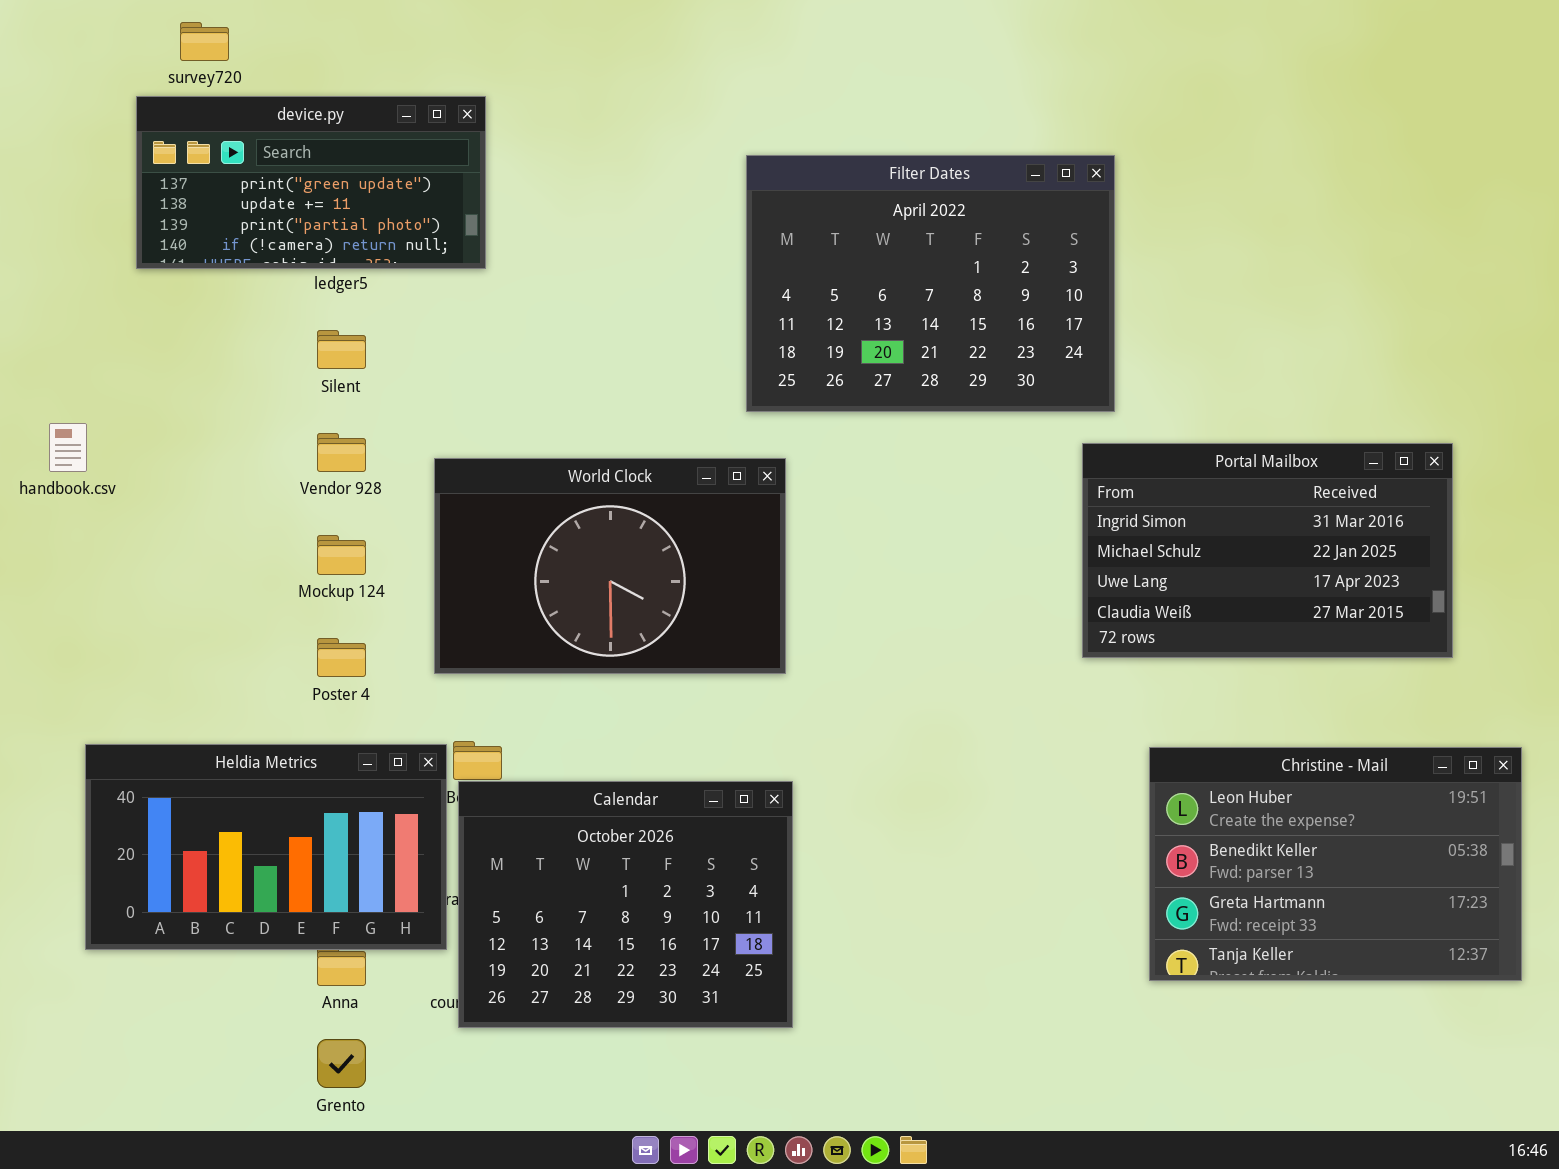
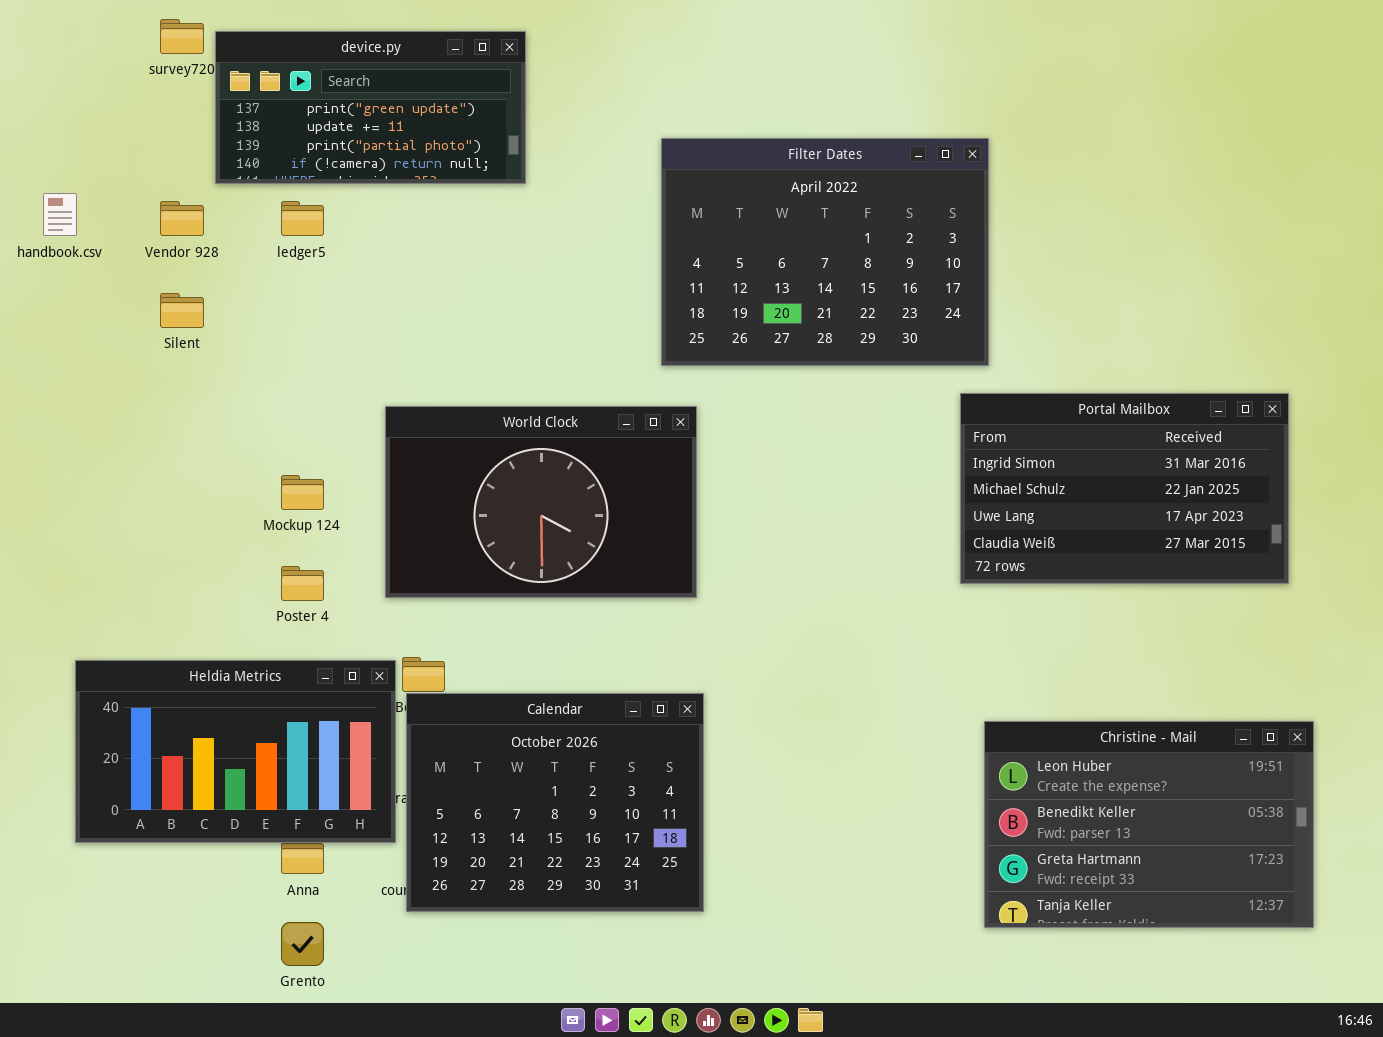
device.py: [136,96,486,269] -> [215,31,526,184], moved
Silent: [317,330,366,369] -> [160,293,204,328], moved
handbook.csv: [49,423,87,472] -> [43,193,77,236], moved
Vendor 928: [317,433,366,472] -> [160,201,204,236], moved
Christine - Mail: [1149,747,1522,981] -> [984,721,1314,928], moved

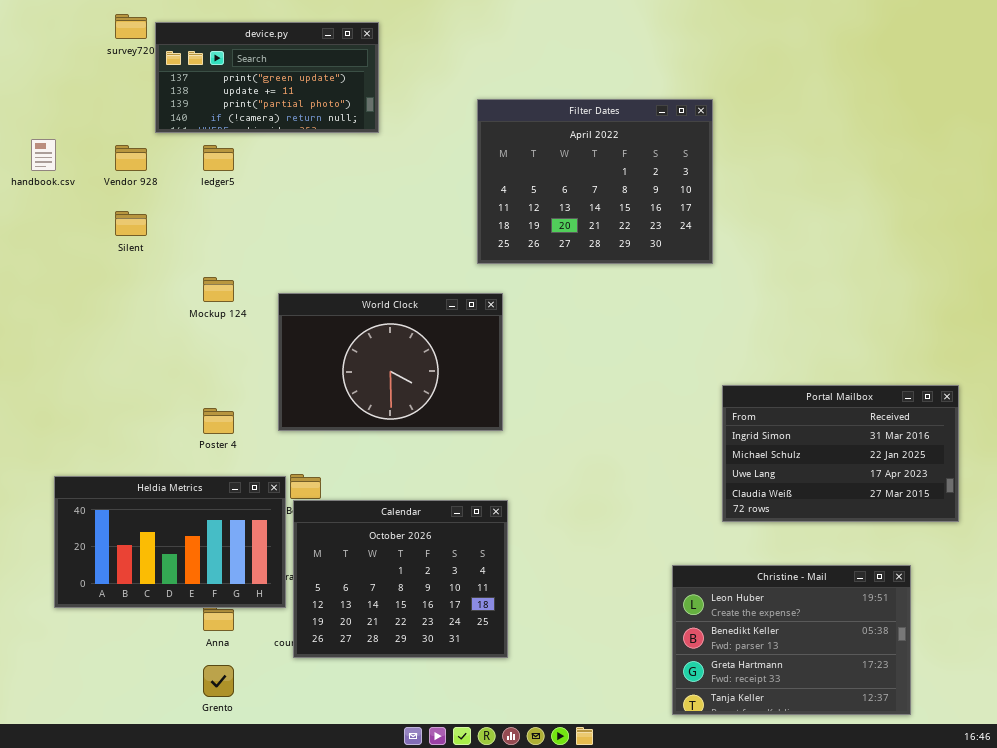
Portal Mailbox: [960,393,1289,584] -> [722,385,959,522], moved
Mockup 124: [281,475,324,510] -> [203,277,234,302], moved
Christine - Mail: [984,721,1314,928] -> [672,565,911,715], moved

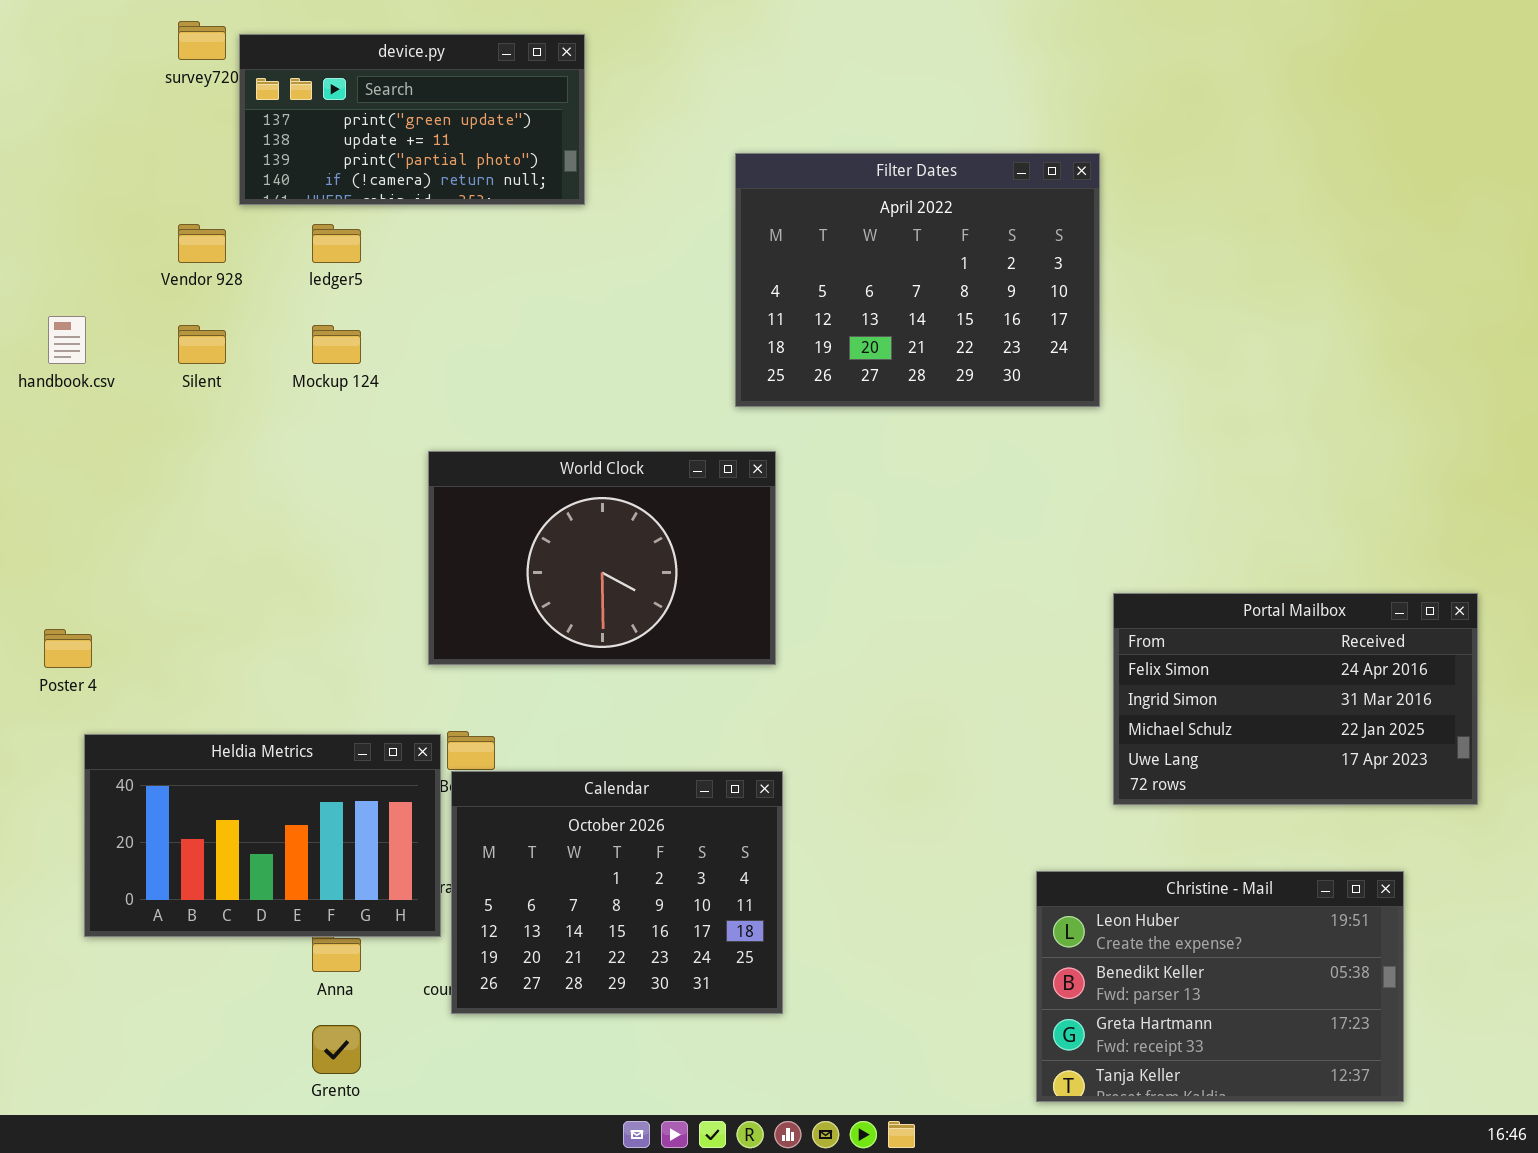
handbook.csv: [31,139,56,171] -> [48,316,86,364], moved
Mockup 124: [203,277,234,302] -> [312,325,361,364], moved
Portal Mailbox: [722,385,959,522] -> [1113,593,1478,805], scrolled up 1 row
Poster 4: [203,408,234,434] -> [44,629,92,668], moved

